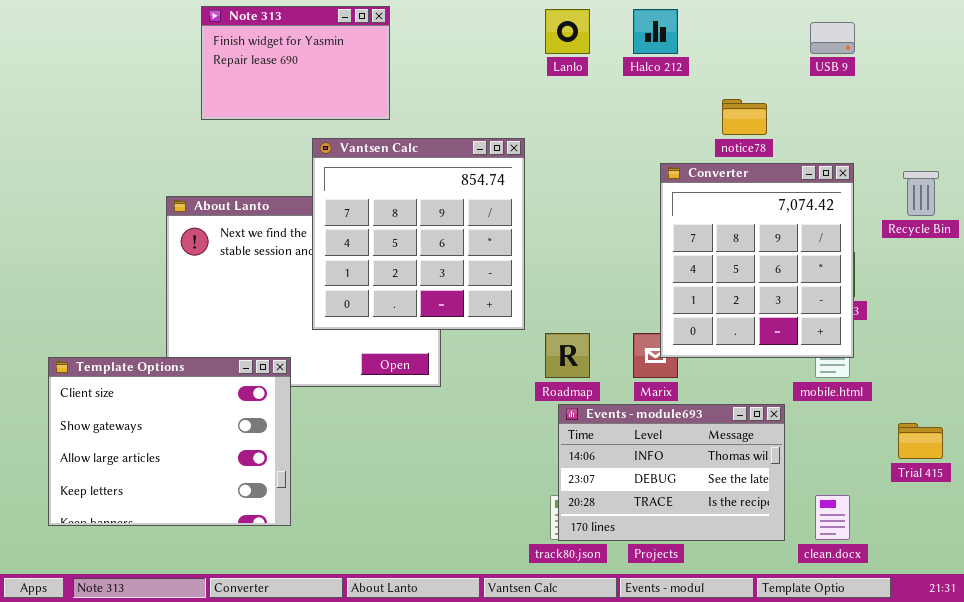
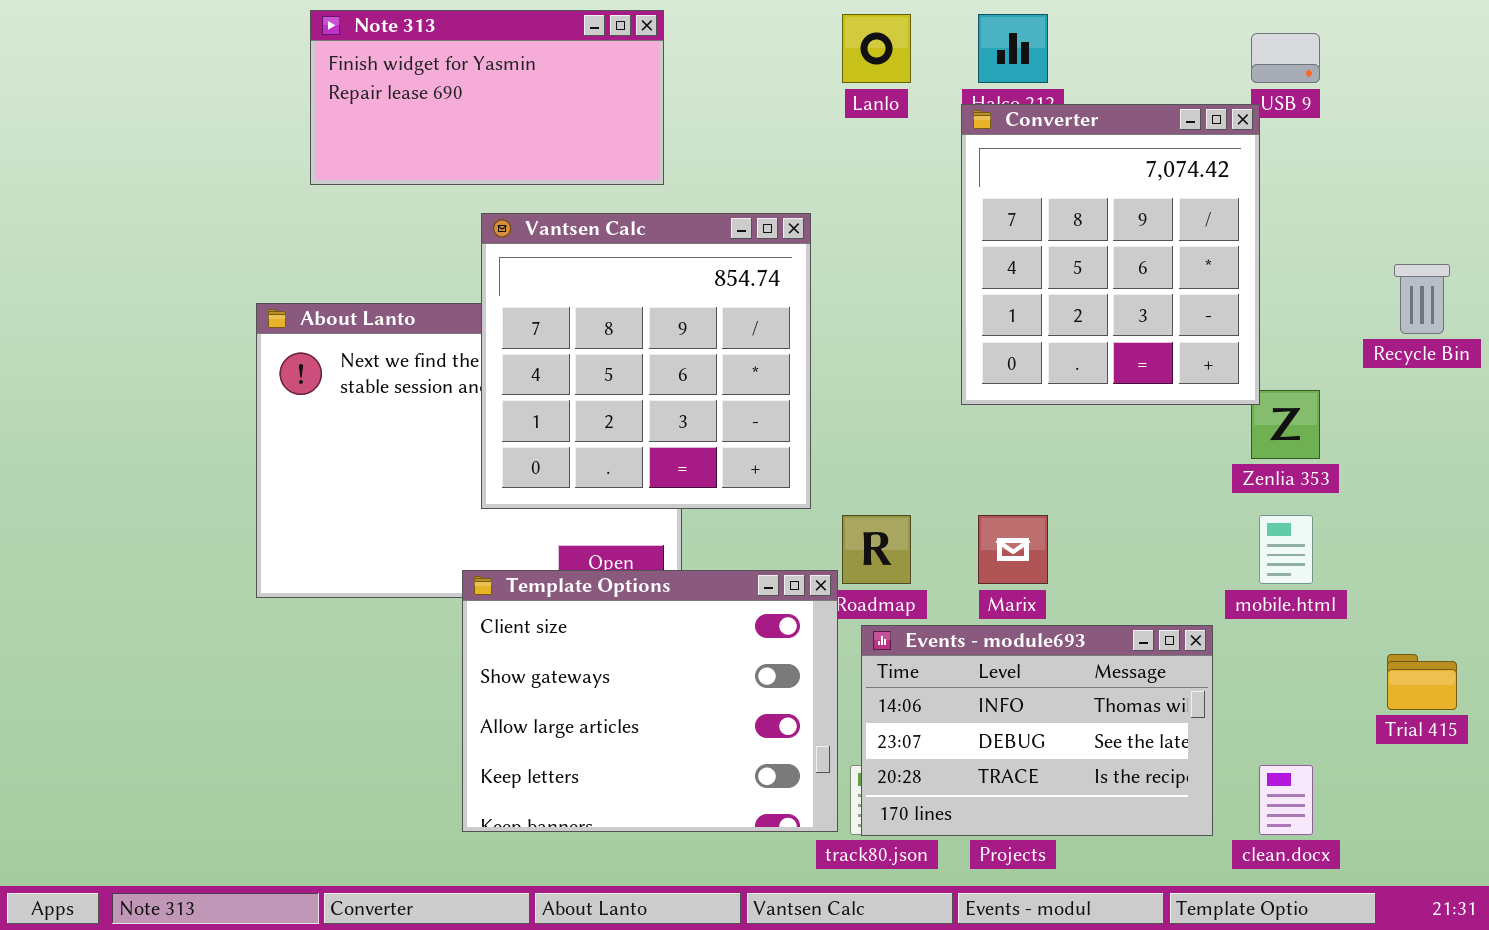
Note 313: [201,6,390,120] -> [310,10,664,185], resized
Converter: [660,163,854,358] -> [961,104,1260,405], moved
Template Options: [48,357,291,526] -> [462,570,838,832], moved

